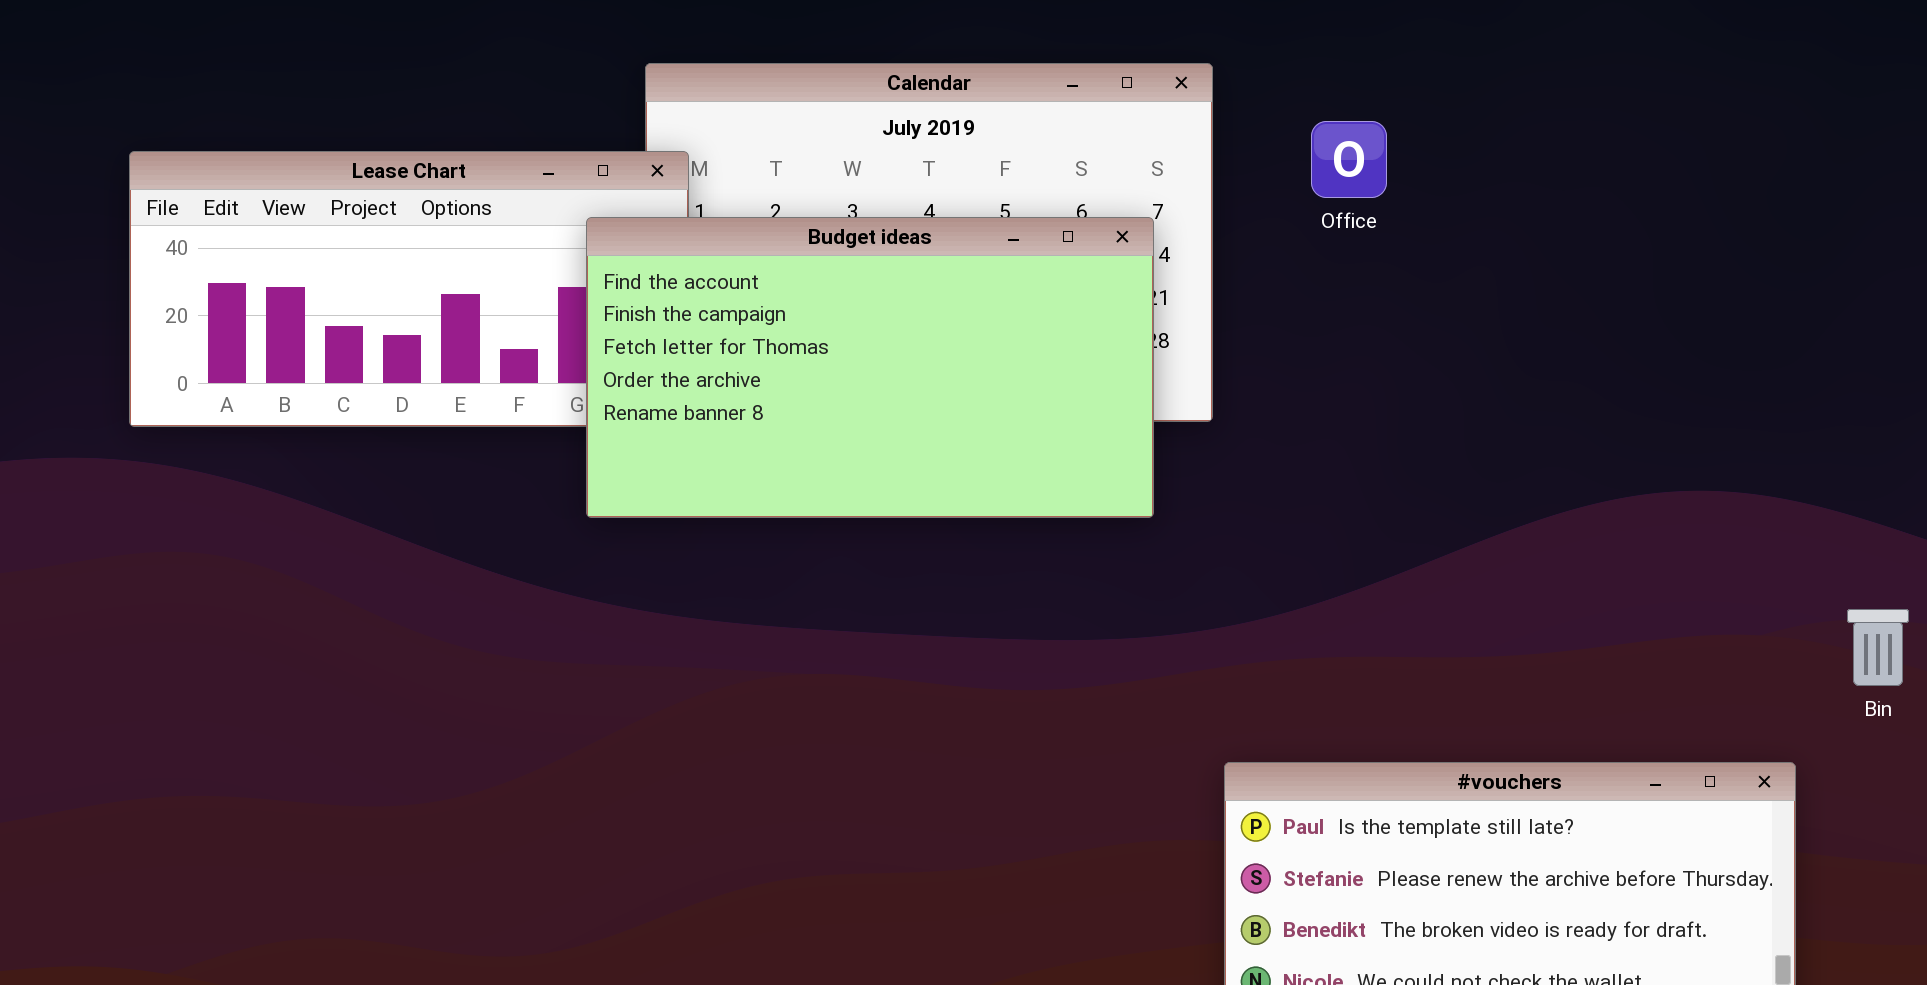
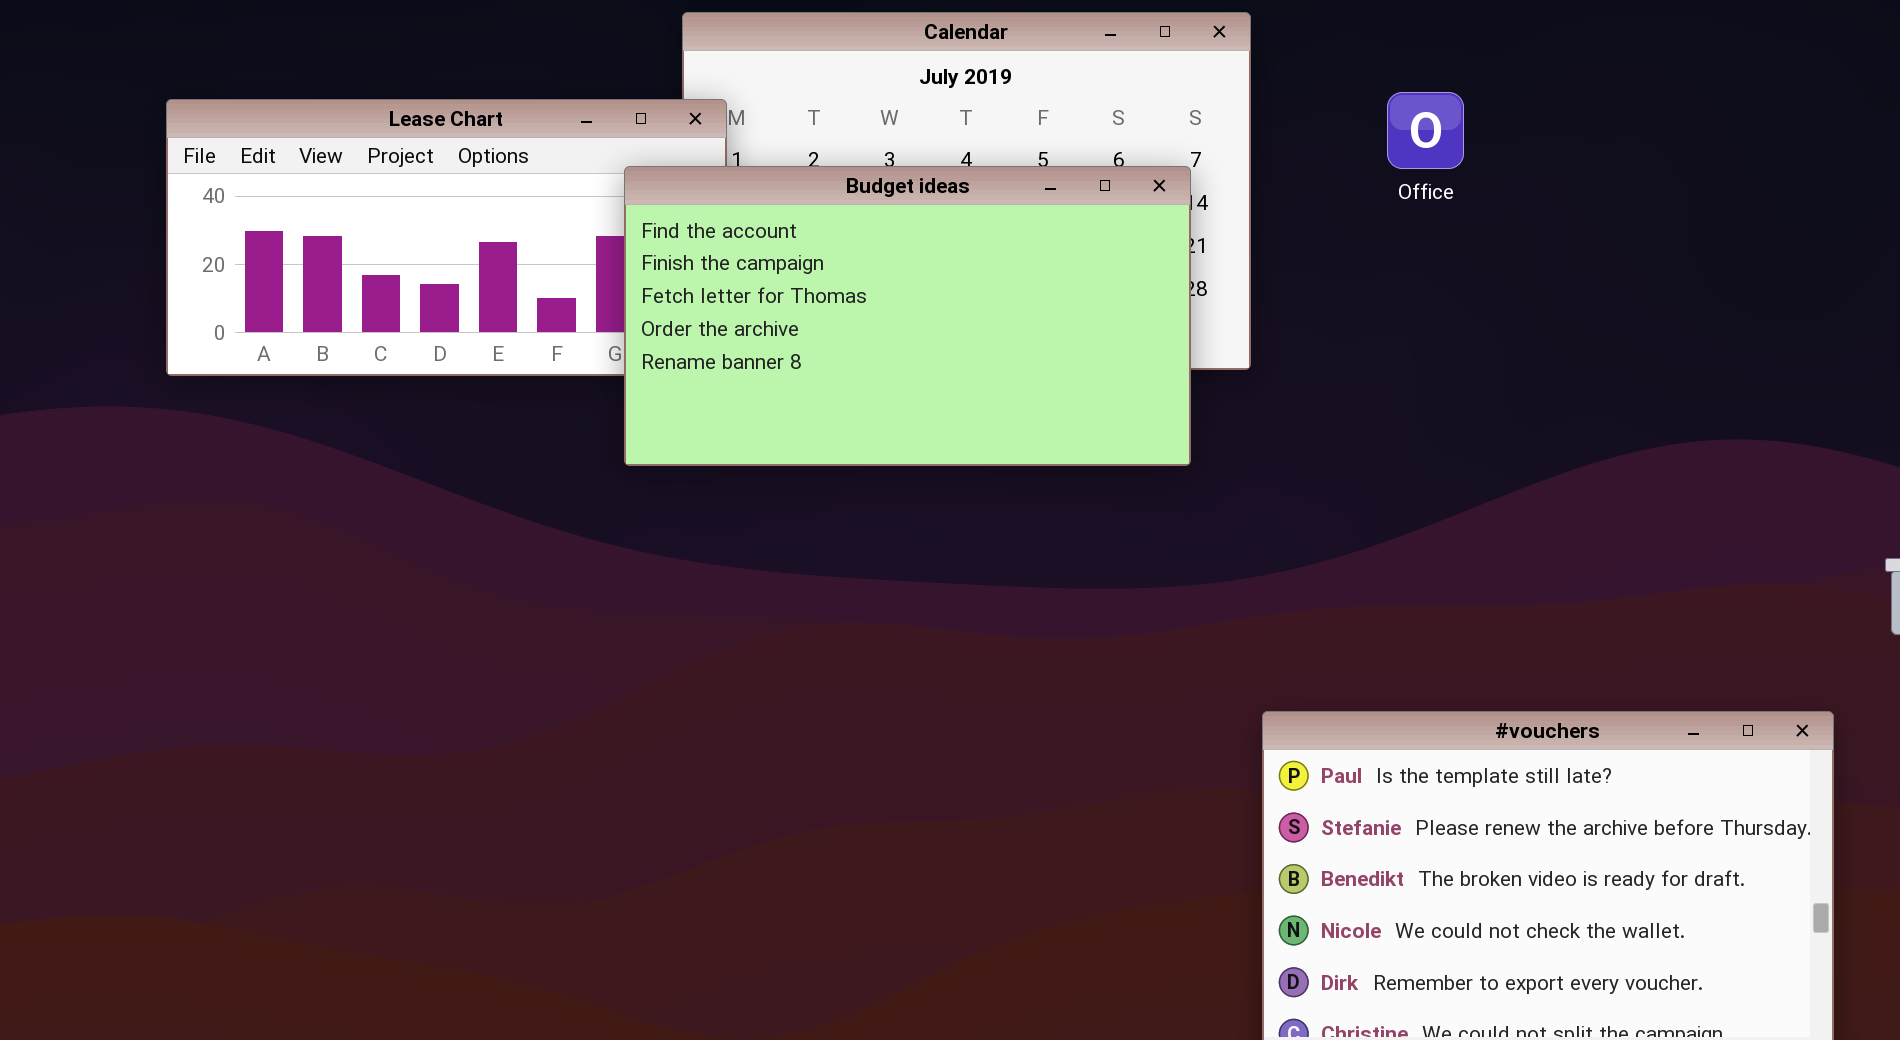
Office: [1311,121,1387,198] -> [1387,92,1464,169], moved

